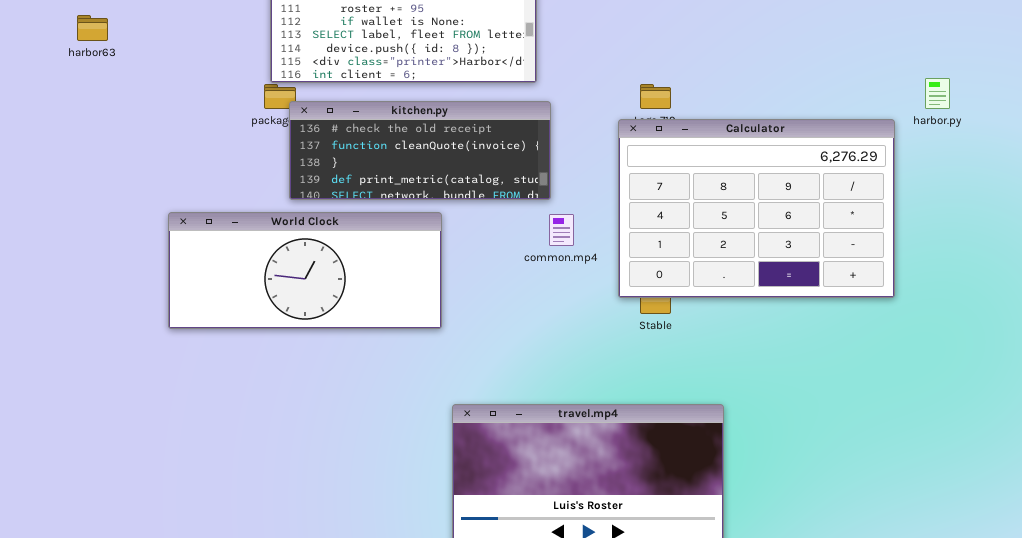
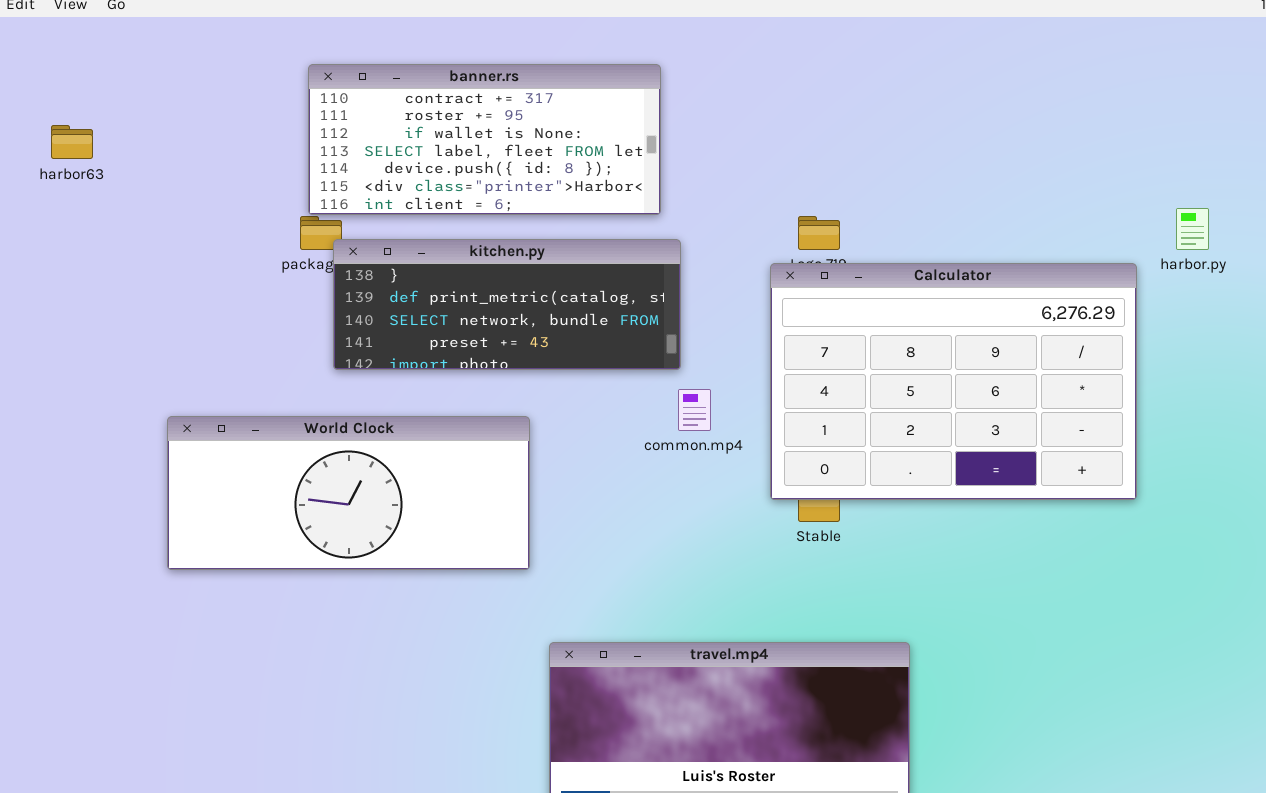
kitchen.py: [289,101,551,200] -> [333,239,681,370], scrolled down 2 rows
World Clock: [168,212,442,329] -> [167,416,530,570], moved

